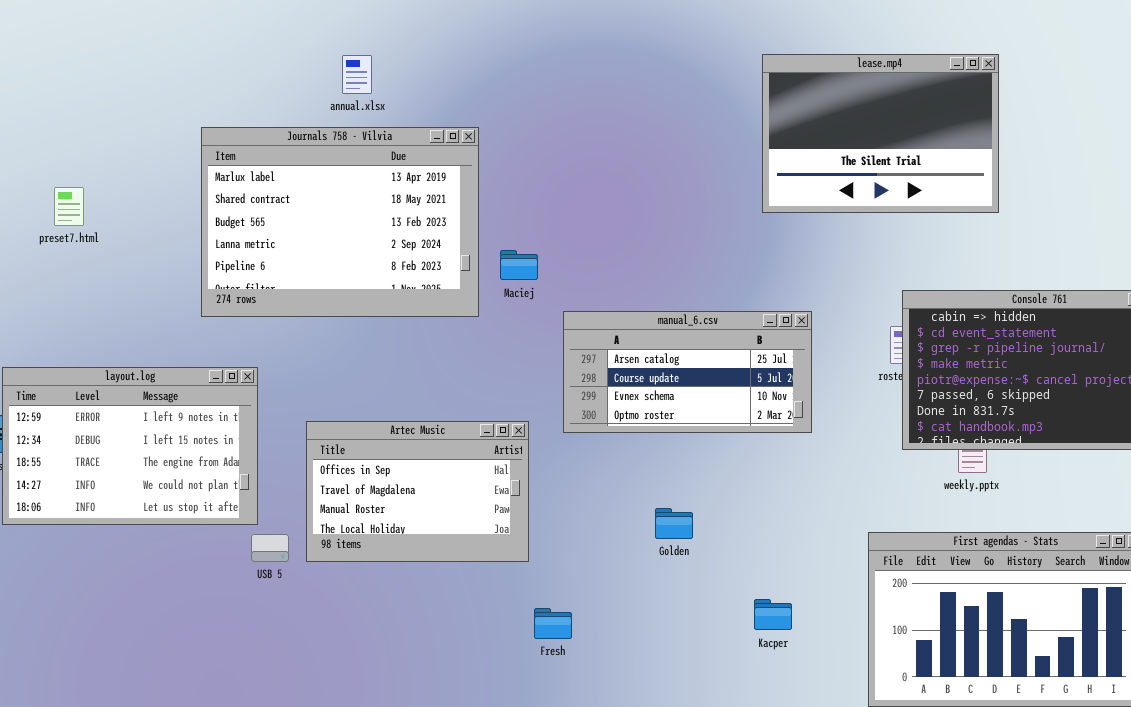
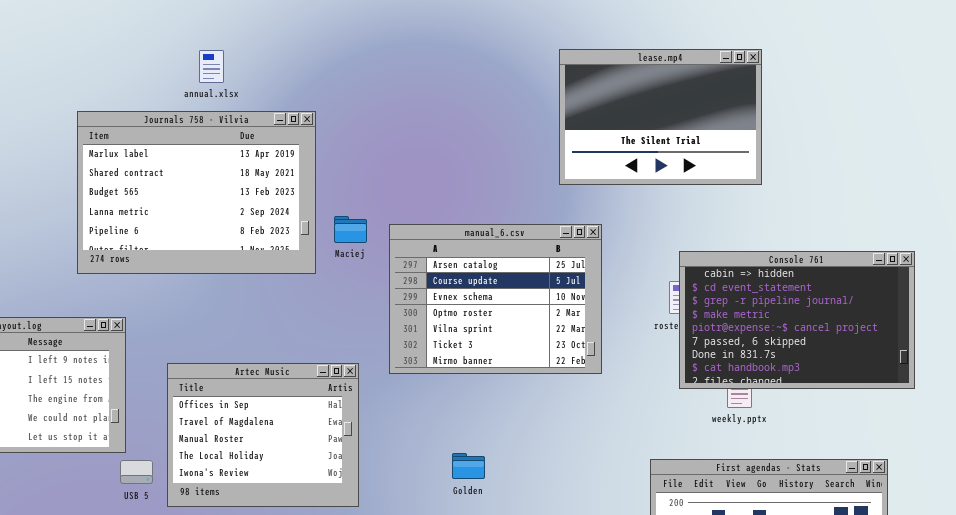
manual_6.csv: [563,311,812,433] -> [389,224,602,374], resized
Artec Music: [306,421,529,562] -> [167,363,359,507], resized
Golden: [655,508,693,539] -> [452,453,485,479], moved

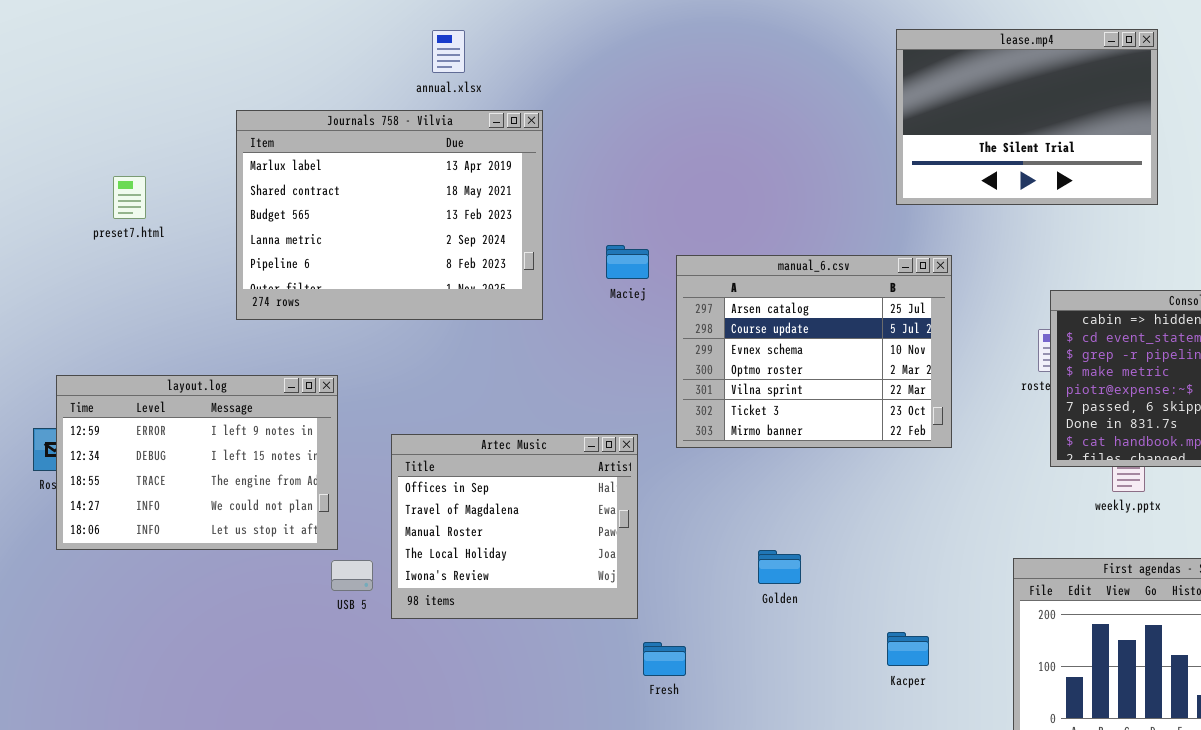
Journals 758 - Vilvia: [77,111,316,274] -> [236,110,543,320], moved

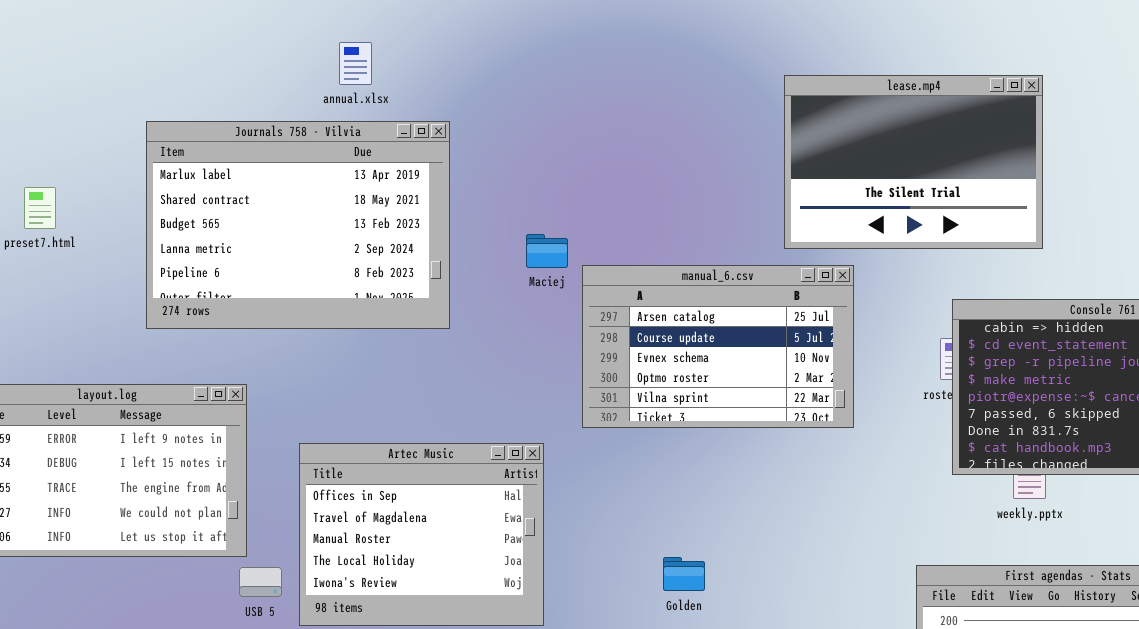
lease.mp4: [896,29,1158,205] -> [784,75,1043,249], moved
Maciej: [606,245,649,279] -> [526,234,568,268], moved
manual_6.csv: [676,255,952,448] -> [582,265,854,428], resized

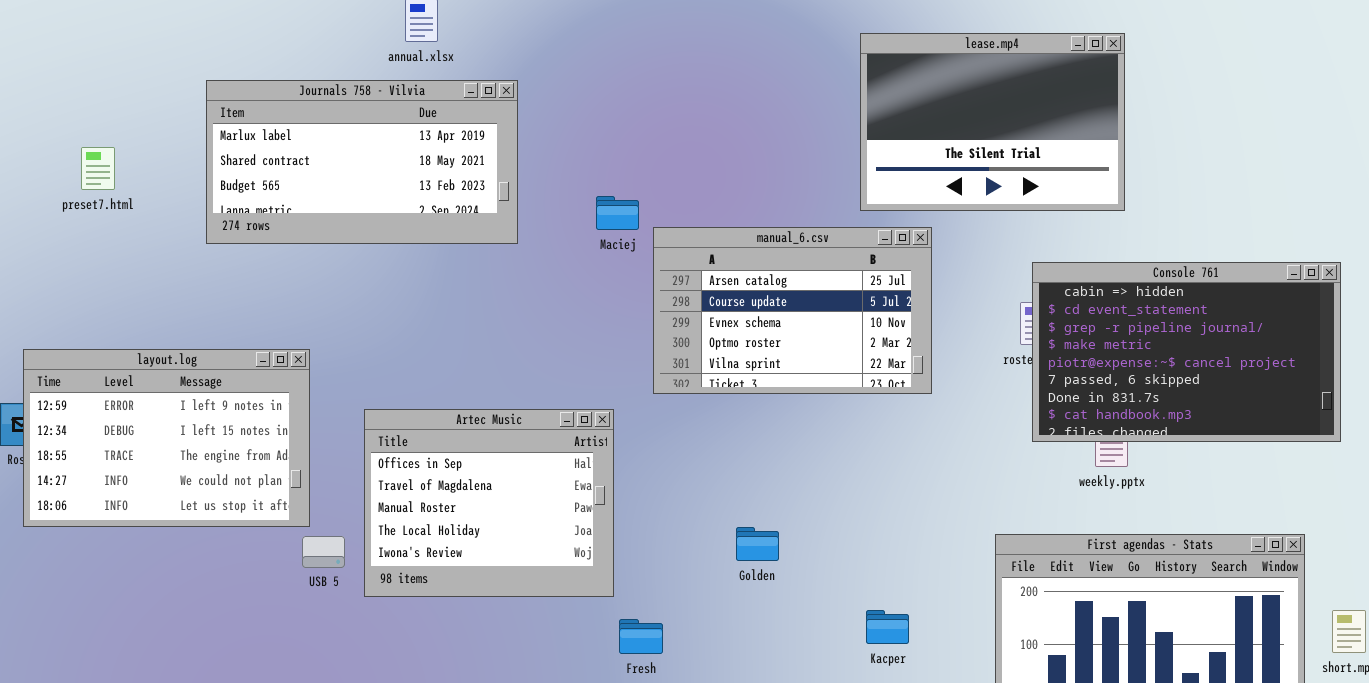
Journals 758 - Vilvia: [146,121,450,329] -> [206,80,518,244], resized

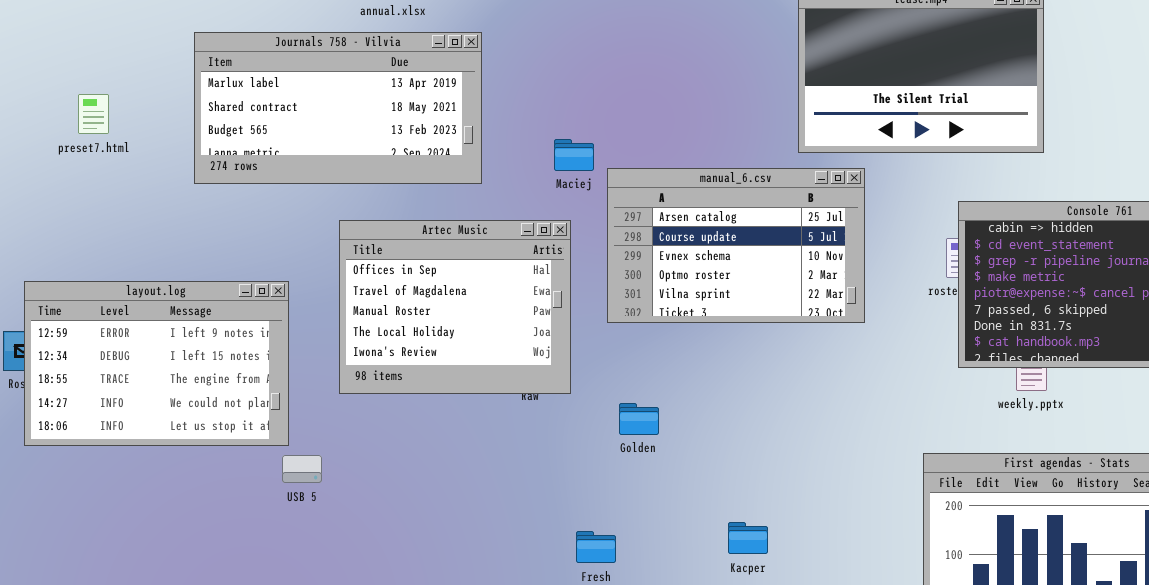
Artec Music: [364,409,614,597] -> [339,220,571,394], moved
Golden: [736,527,779,561] -> [619,403,659,435], moved
Kacper: [866,610,909,644] -> [728,522,768,554], moved

